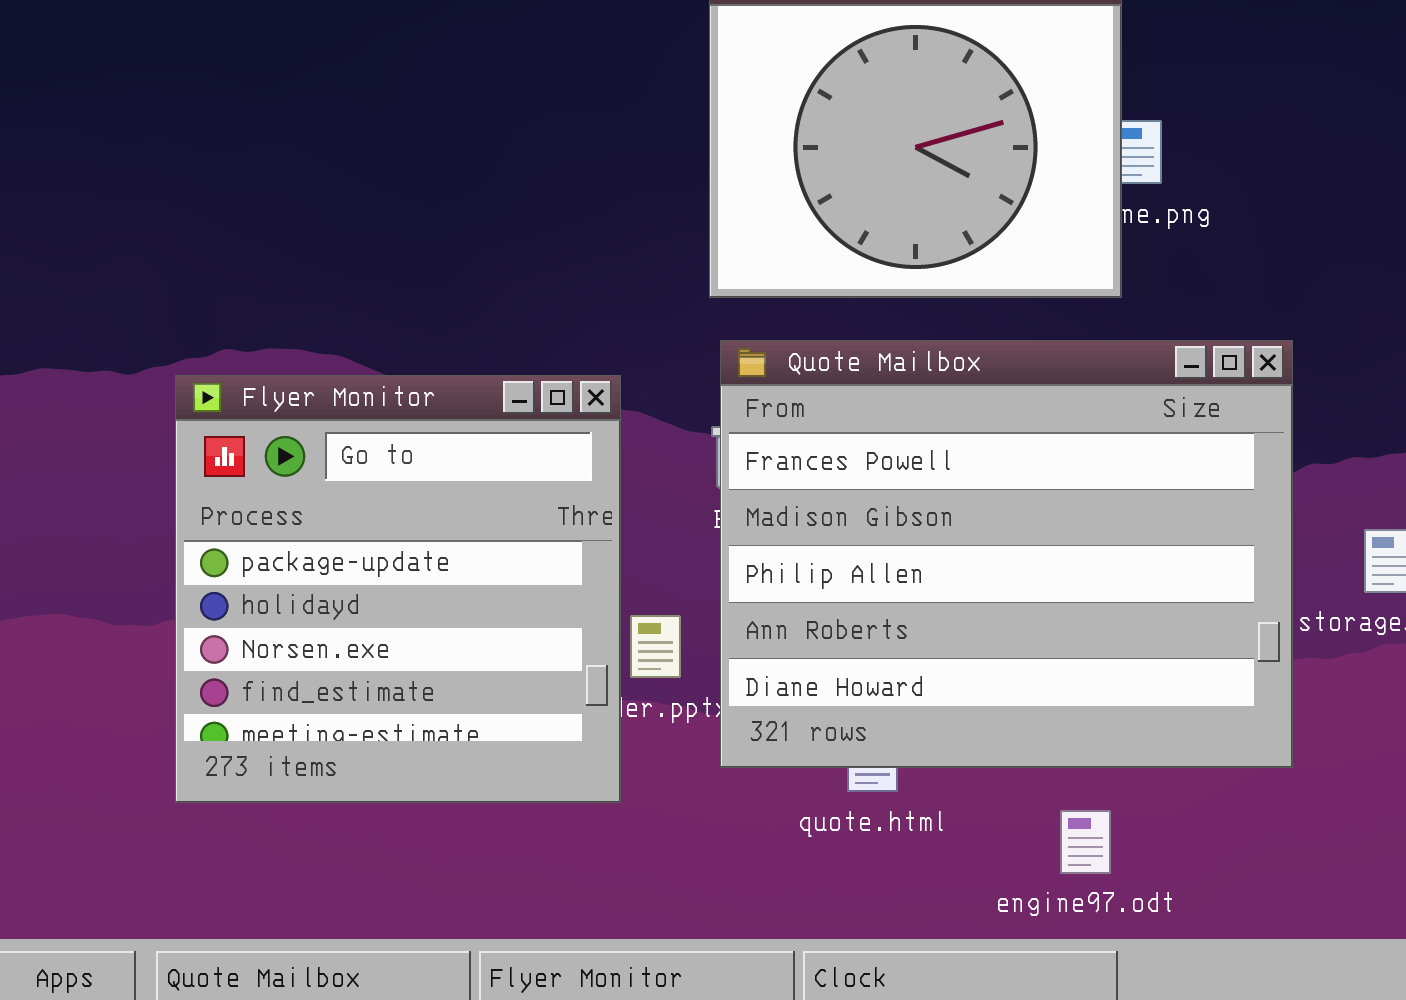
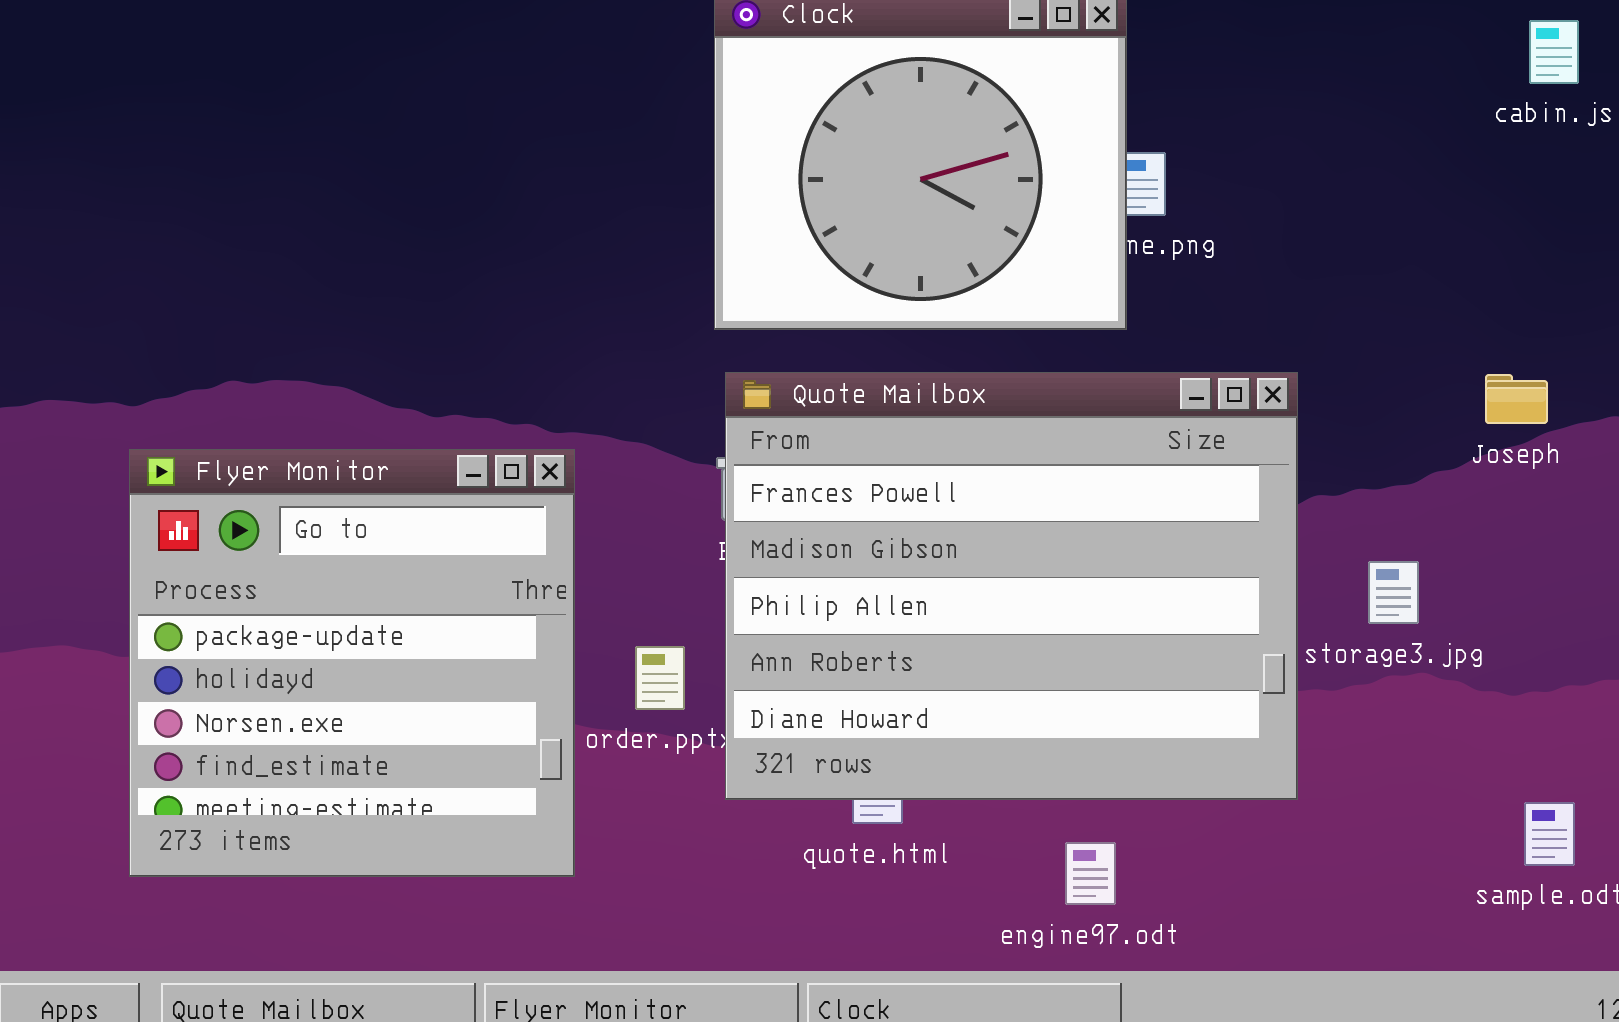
Flyer Monitor: [175,375,621,803] -> [129,449,575,877], moved

